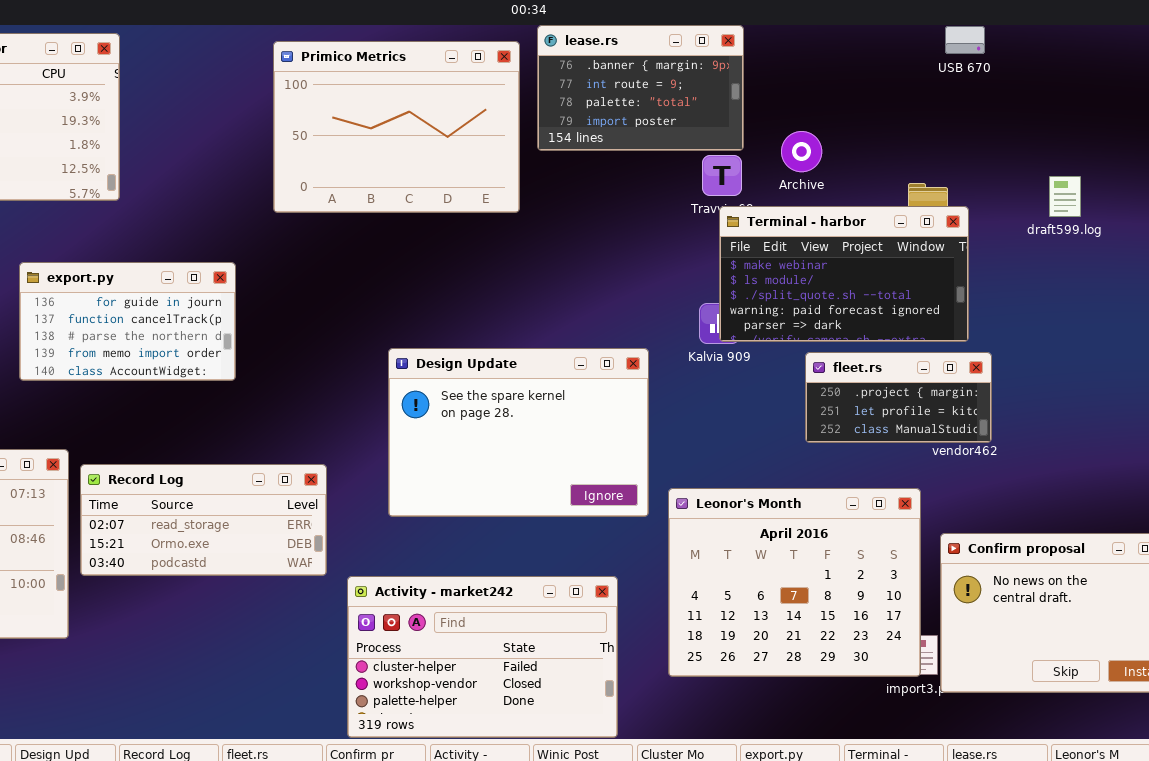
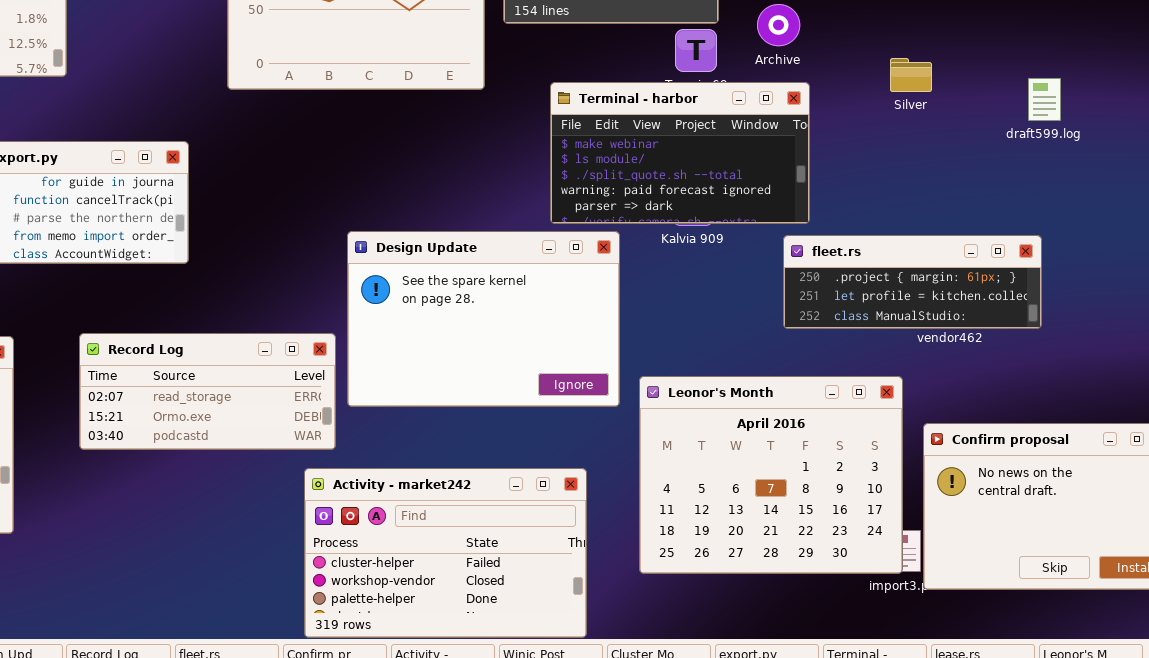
draft599.log: [1049,176,1081,217] -> [1028,78,1061,121], moved
Terminal - harbor: [719,206,969,342] -> [550,82,810,224], moved
fleet.rs: [805,352,992,443] -> [783,235,1042,329], resized
Record Log: [80,464,327,576] -> [79,333,336,450], moved

